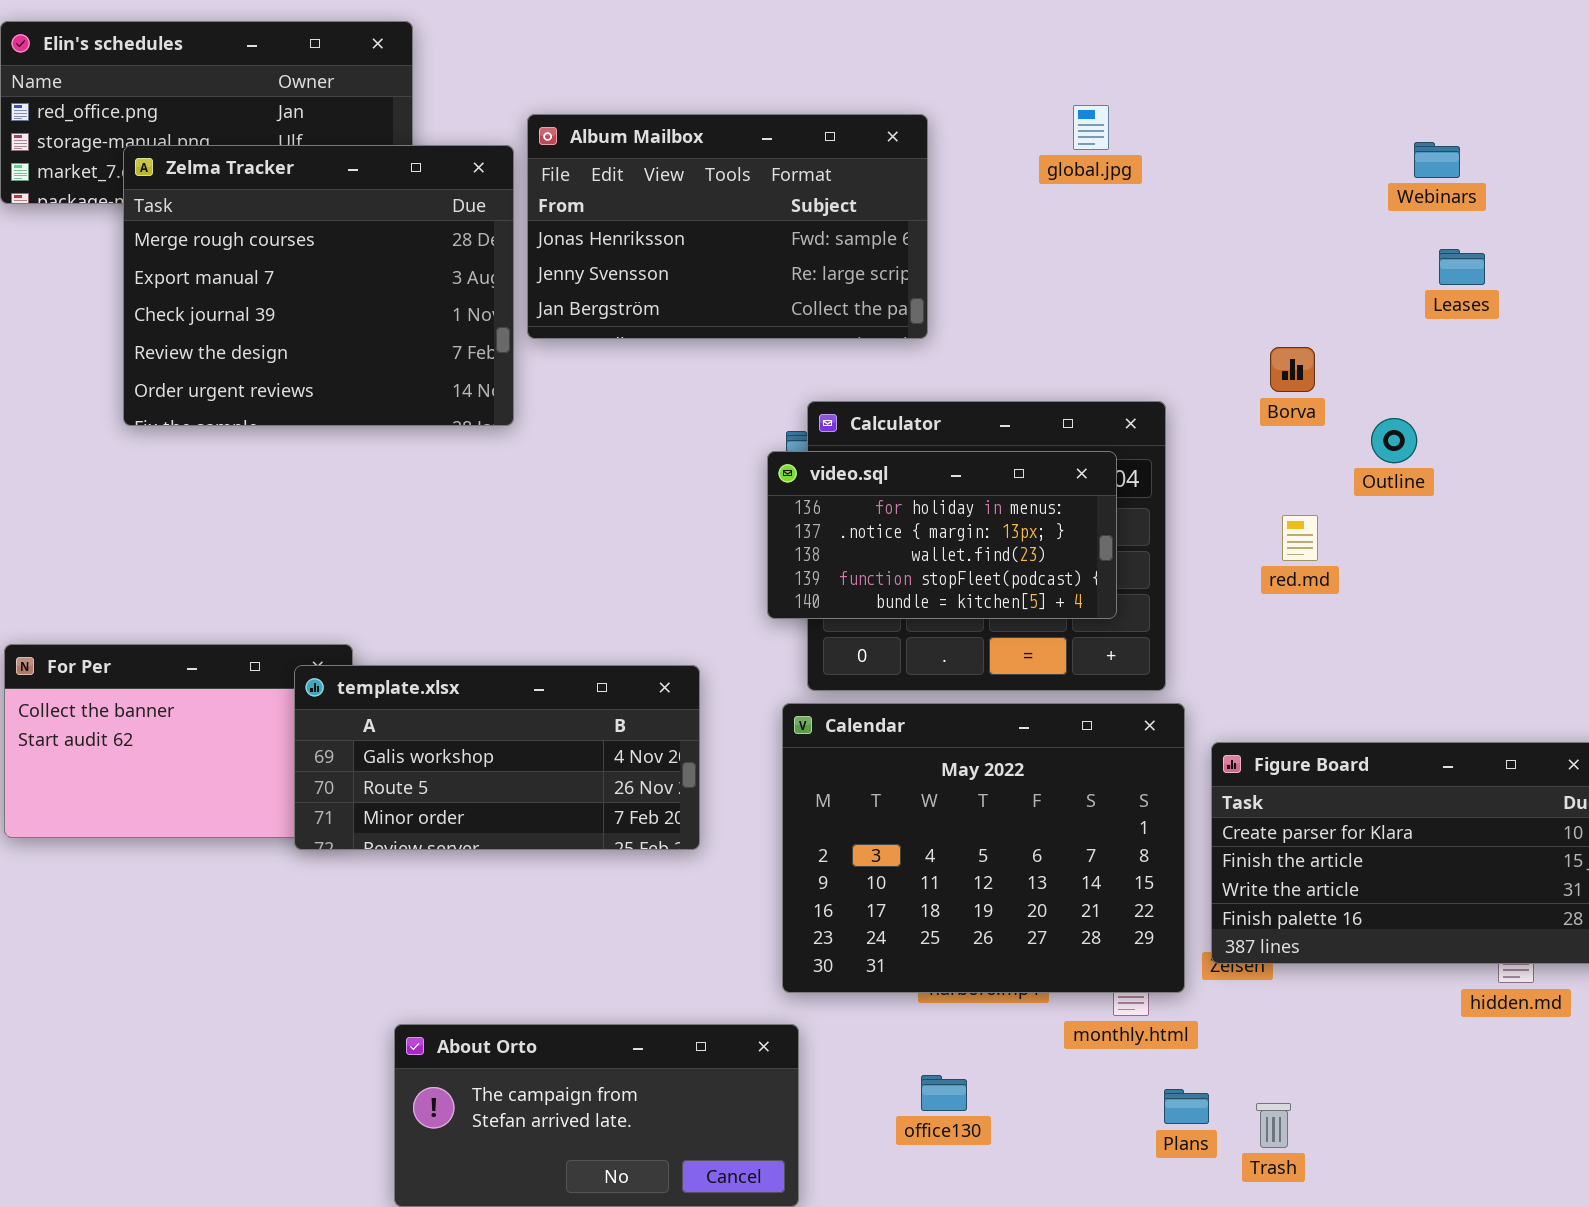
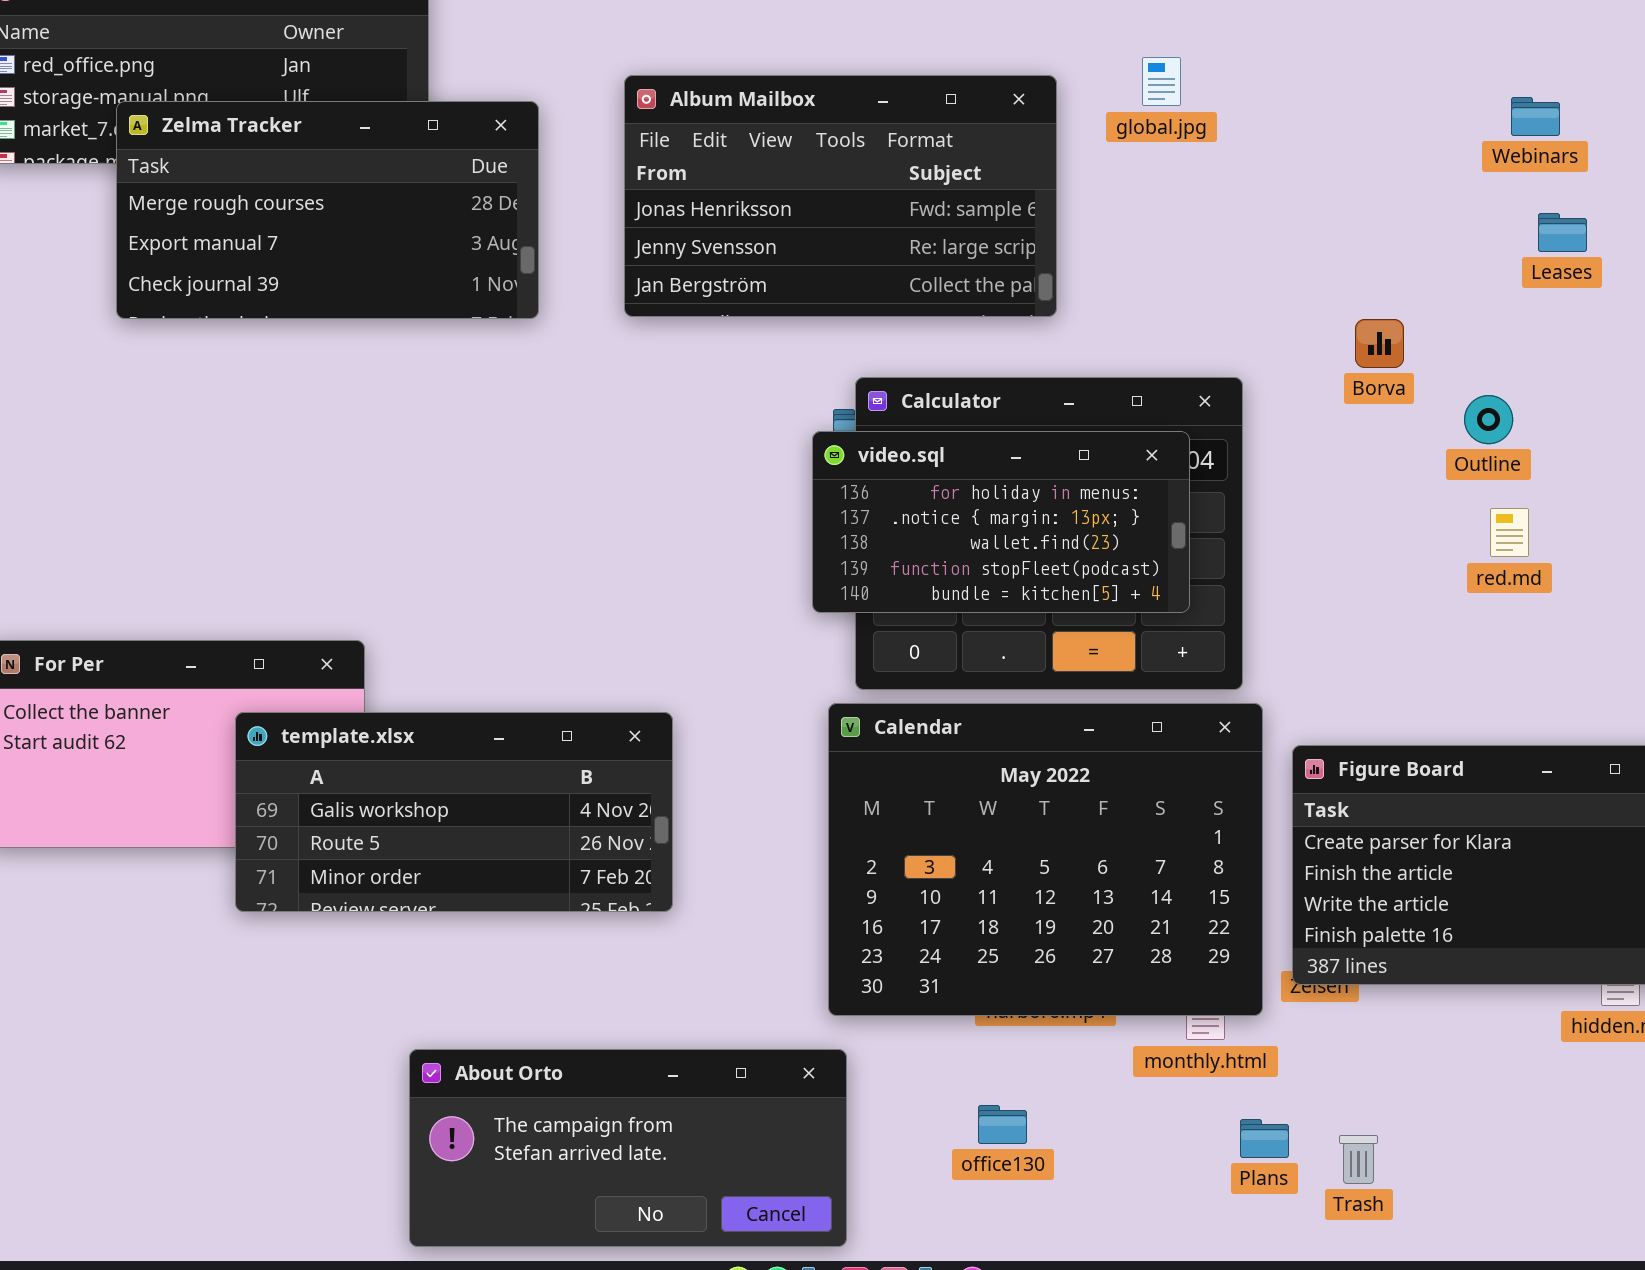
Album Mailbox: [527,114,928,339] -> [624,75,1057,317], moved
Zelma Tracker: [123,145,514,426] -> [116,101,539,319], resized
red.md: [1282,515,1318,561] -> [1490,508,1529,557], moved
template.xlsx: [294,665,700,850] -> [235,712,673,912], moved

